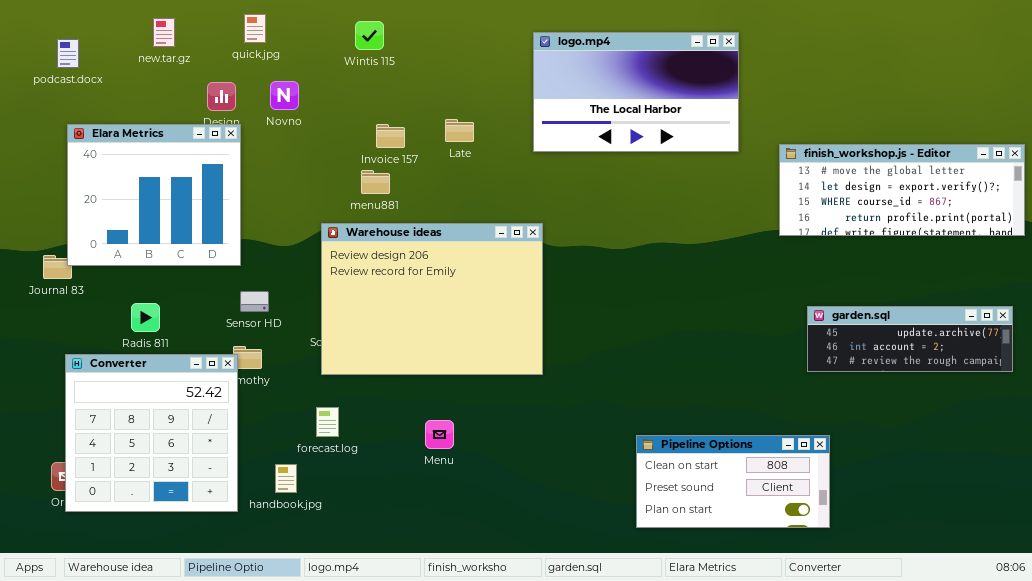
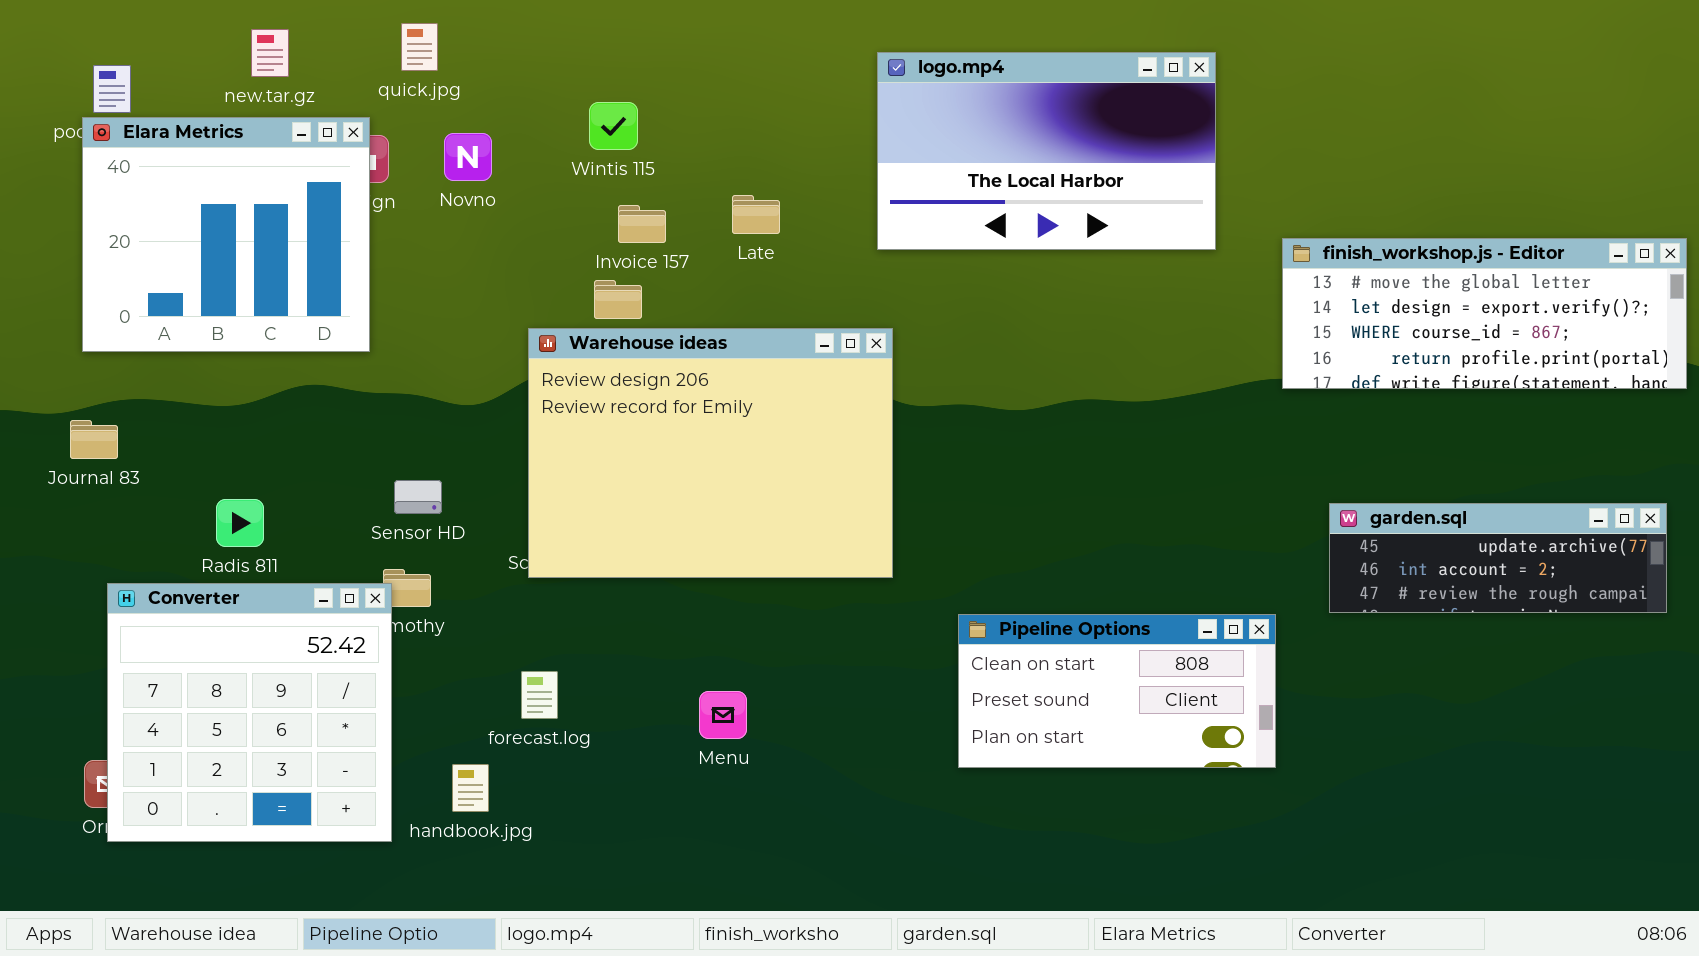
Wintis 115: [355,21,384,50] -> [589,102,638,150], moved
Elara Metrics: [67,124,241,266] -> [82,117,370,352], moved
Warehouse ideas: [321,223,543,375] -> [528,328,893,578], moved
Pipeline Options: [636,435,830,528] -> [958,614,1276,768], moved

